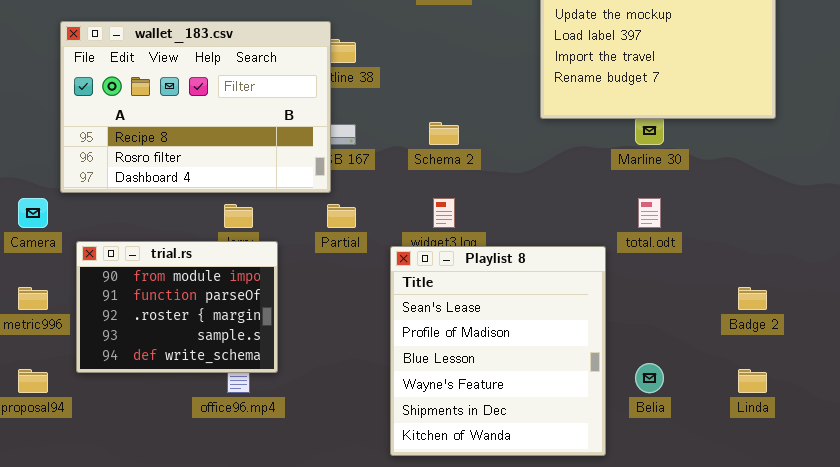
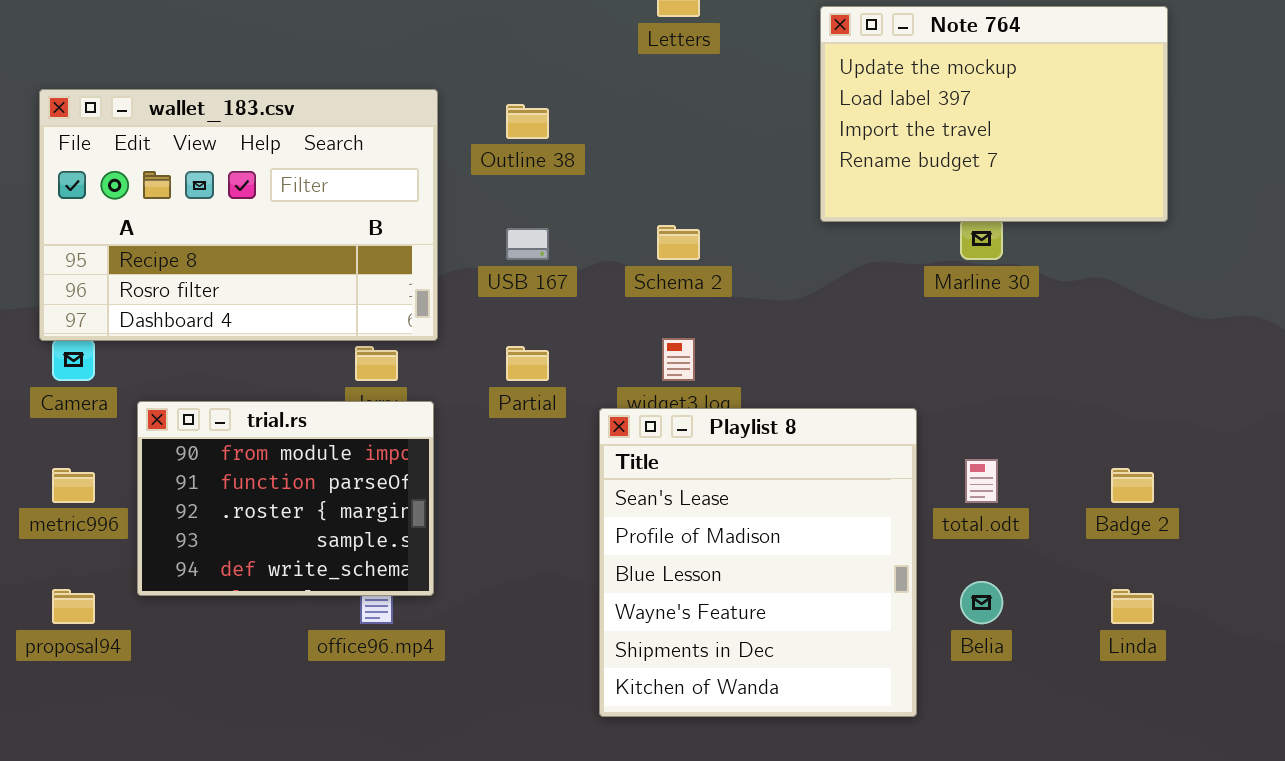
wallet_183.csv: [60,21,331,193] -> [39,89,438,341], moved
total.odt: [638,198,661,228] -> [965,459,998,503], moved

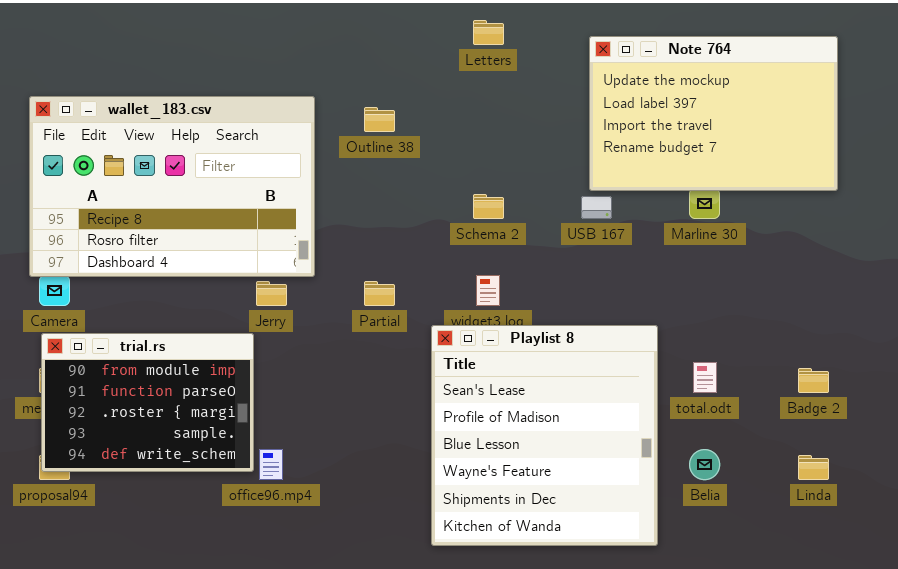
USB 167: [506,228,549,260] -> [581,196,612,219], moved
trial.rs: [137,401,434,596] -> [41,333,254,472], moved

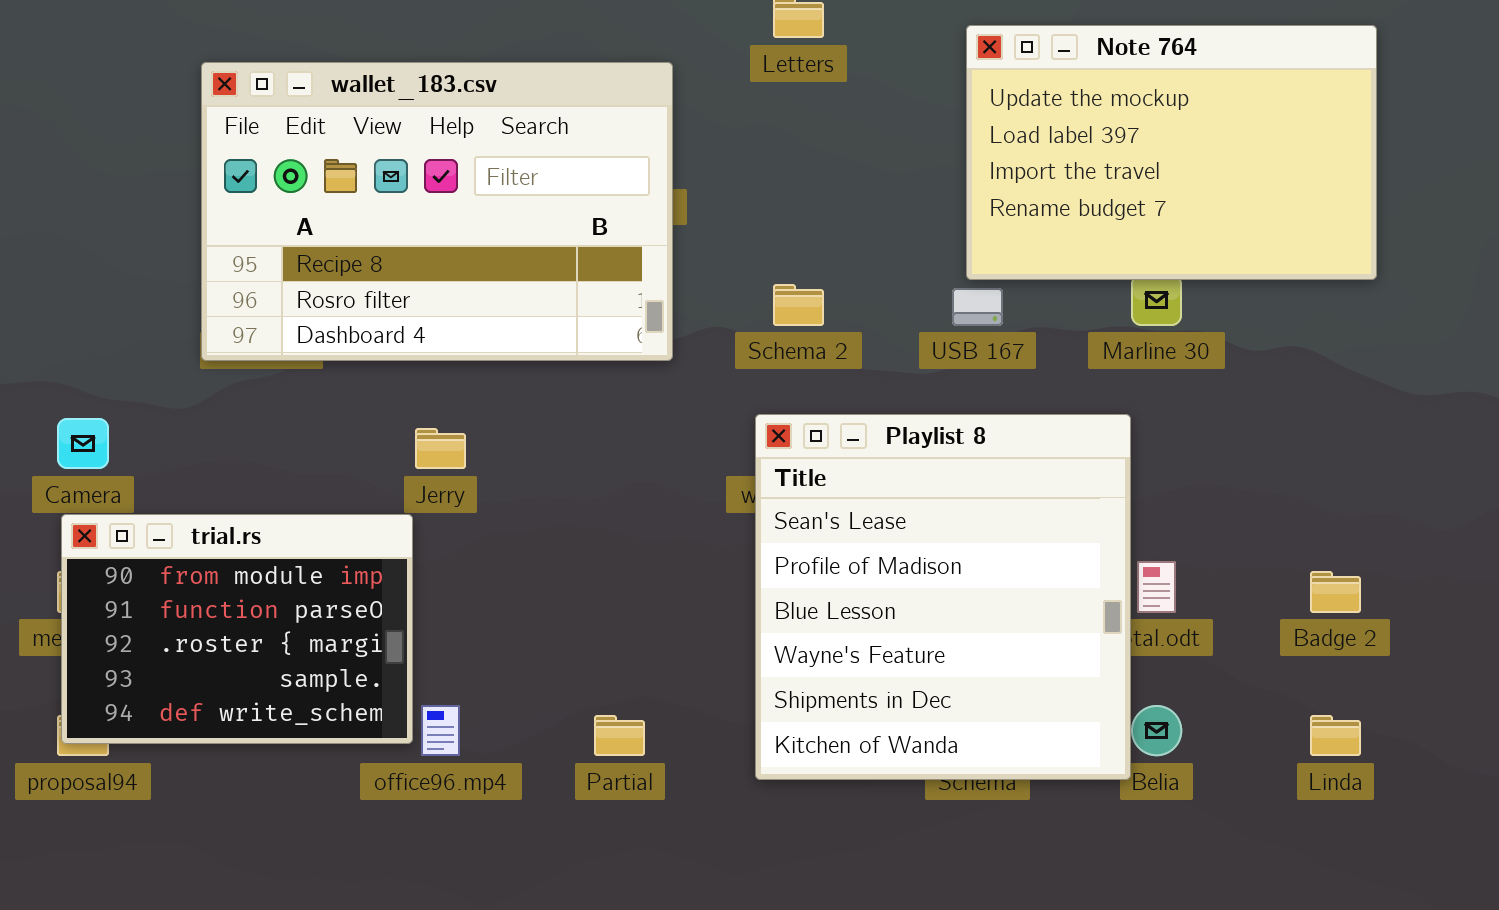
wallet_183.csv: [29,96,315,277] -> [201,62,673,361], moved
Partial: [364,281,395,306] -> [594,715,645,756], moved
Playlist 8: [431,325,658,546] -> [755,414,1131,780], moved

